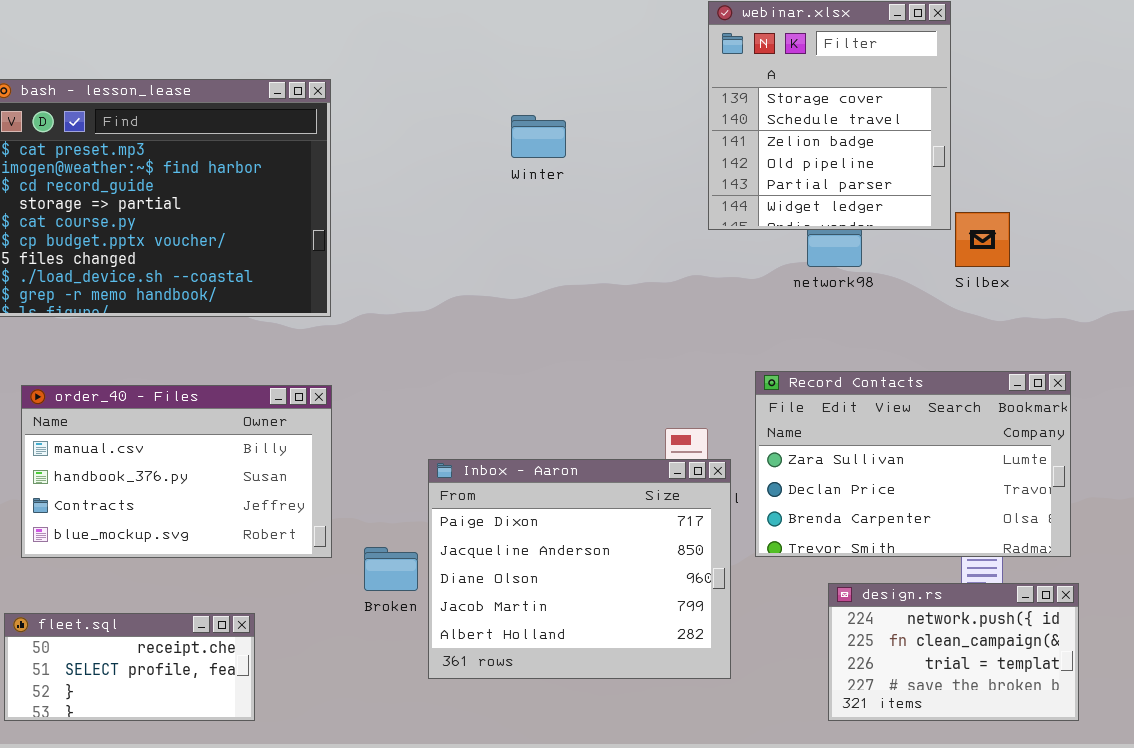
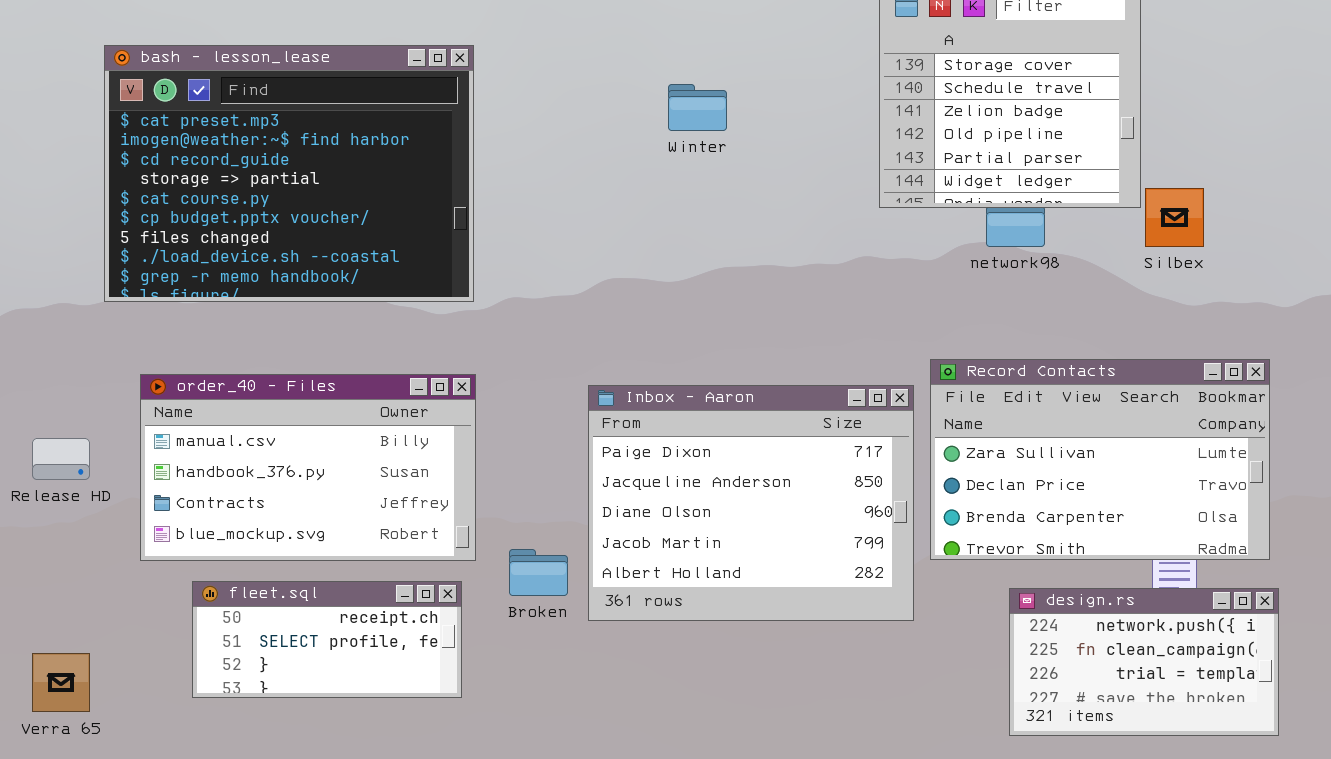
Inbox - Aaron: [428,459,731,679] -> [588,385,914,621], moved
fleet.sql: [4,613,255,721] -> [192,581,462,698], moved

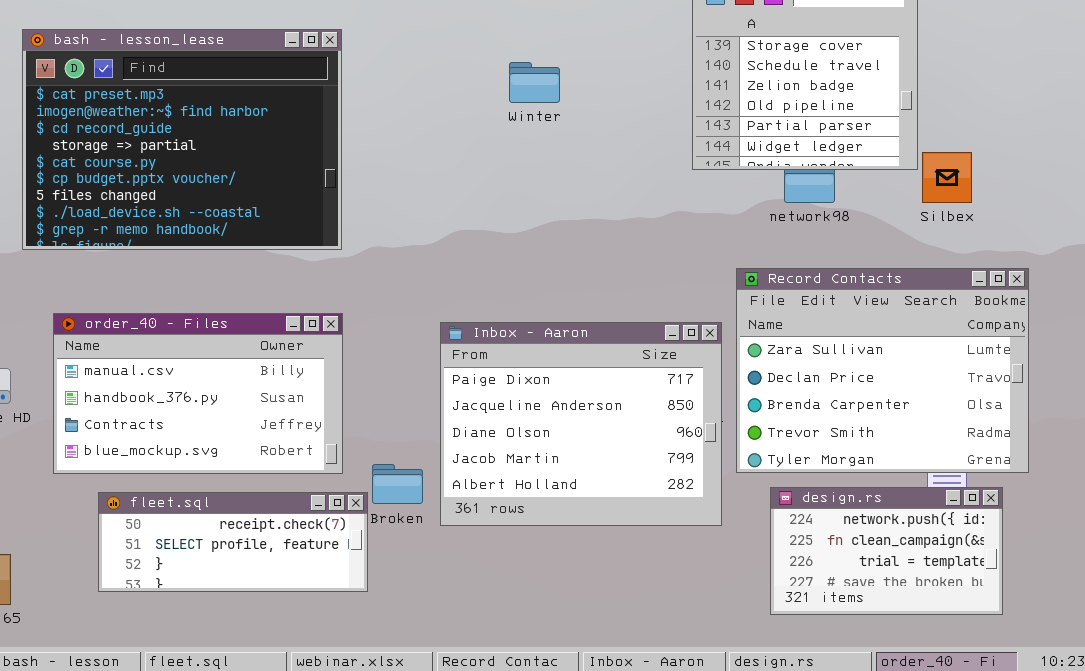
Record Contacts: [930,359,1270,560] -> [736,268,1029,473], resized
fleet.sql: [192,581,462,698] -> [98,492,368,592], resized
design.rs: [1009,588,1279,736] -> [770,487,1003,615], moved

